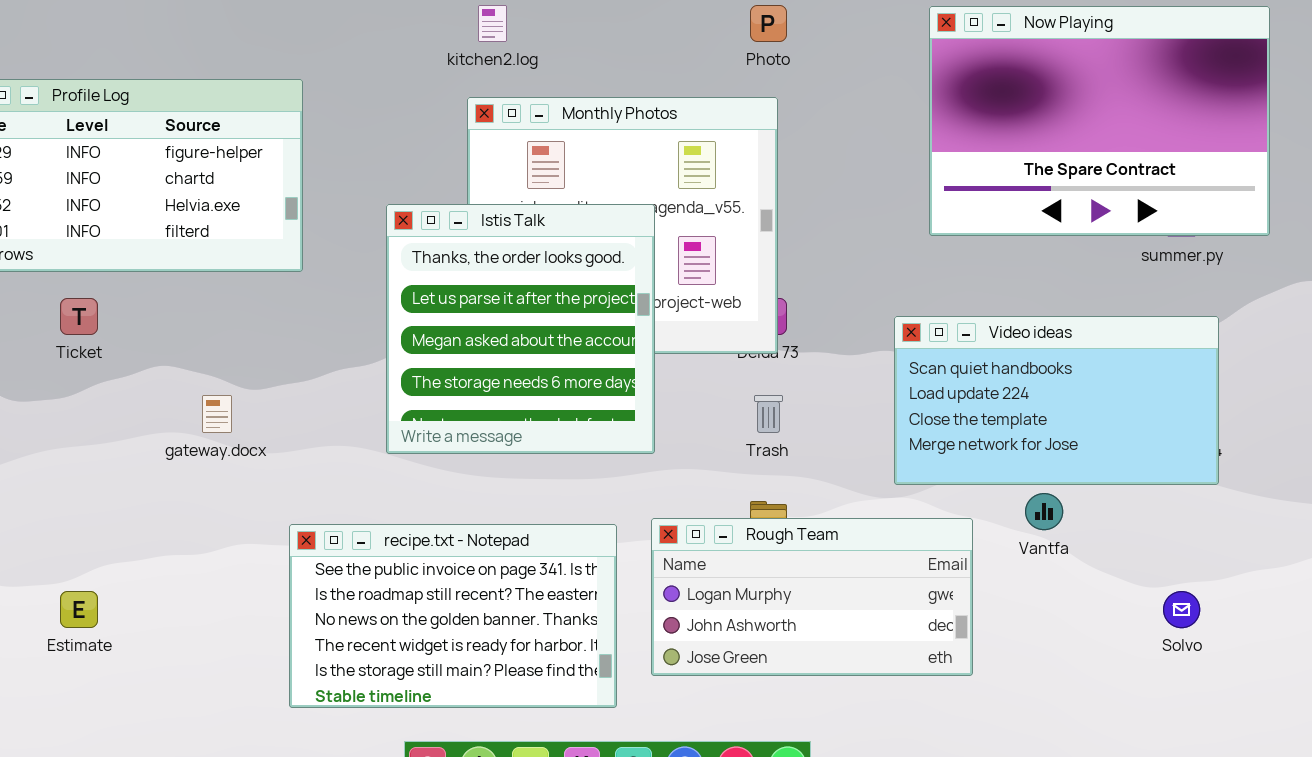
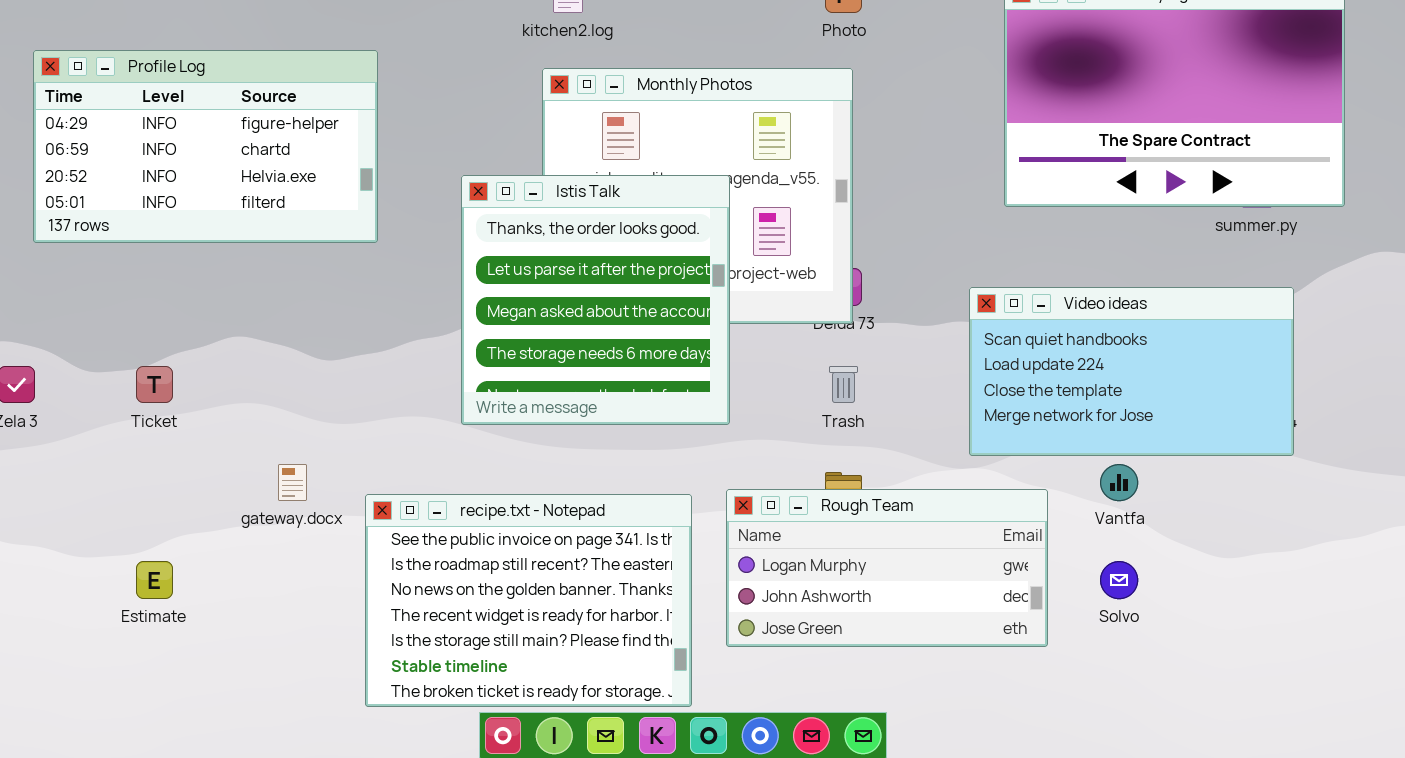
Ticket: [60,298,98,335] -> [136,366,173,403], moved
gateway.docx: [202,395,232,433] -> [278,464,307,501], moved
recipe.txt - Notepad: [289,524,617,708] -> [365,494,692,707], resized
Solvo: [1163,591,1200,628] -> [1100,561,1138,599], moved

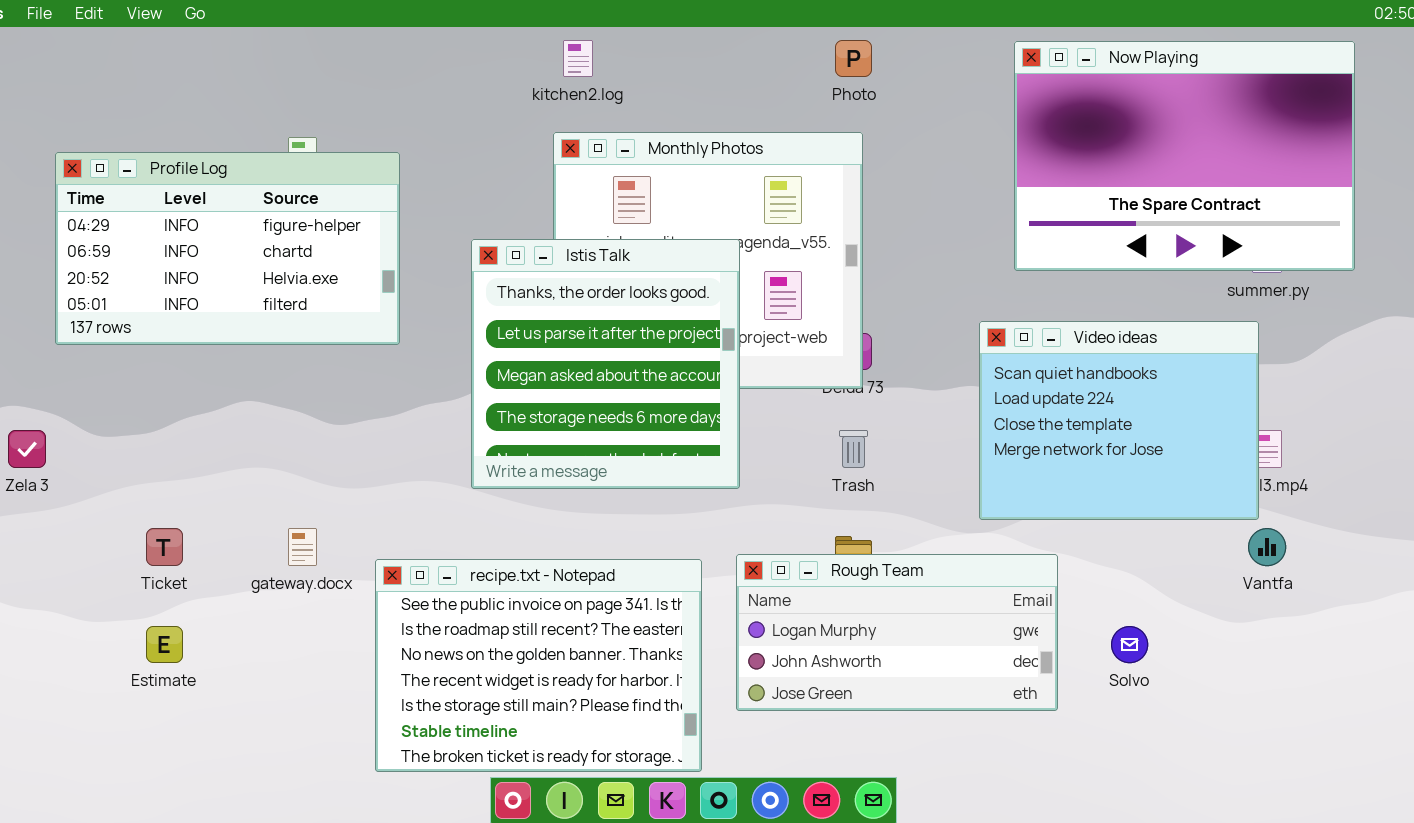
Profile Log: [33,50,378,243] -> [55,152,400,345], moved
Video ideas: [969,287,1294,456] -> [979,321,1259,520], resized
Ticket: [136,366,173,403] -> [146,528,183,566], moved
Vantfa: [1100,464,1138,501] -> [1248,528,1286,566], moved

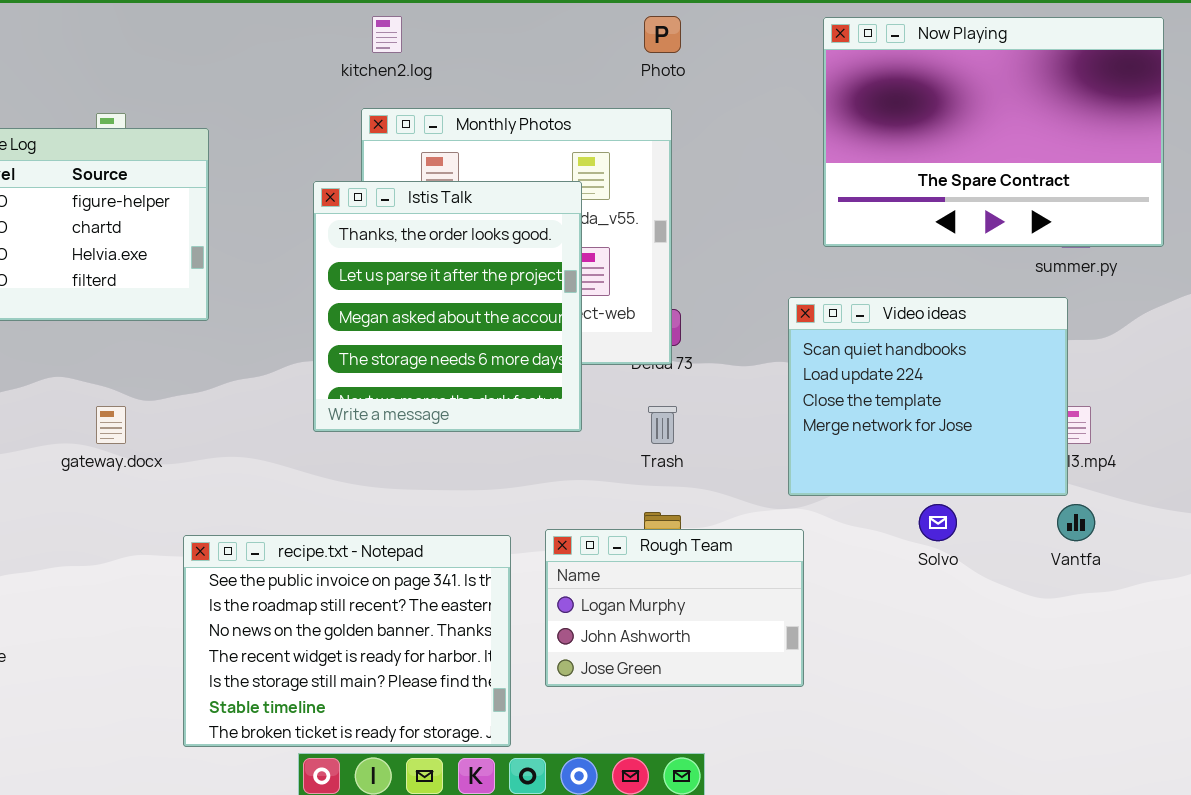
Istis Talk: [471,239,740,489] -> [313,181,582,432], moved
gateway.docx: [288,528,317,566] -> [96,406,126,444], moved
Rough Team: [736,554,1058,711] -> [545,529,804,687], resized
Solvo: [1111,626,1148,663] -> [919,504,957,541], moved

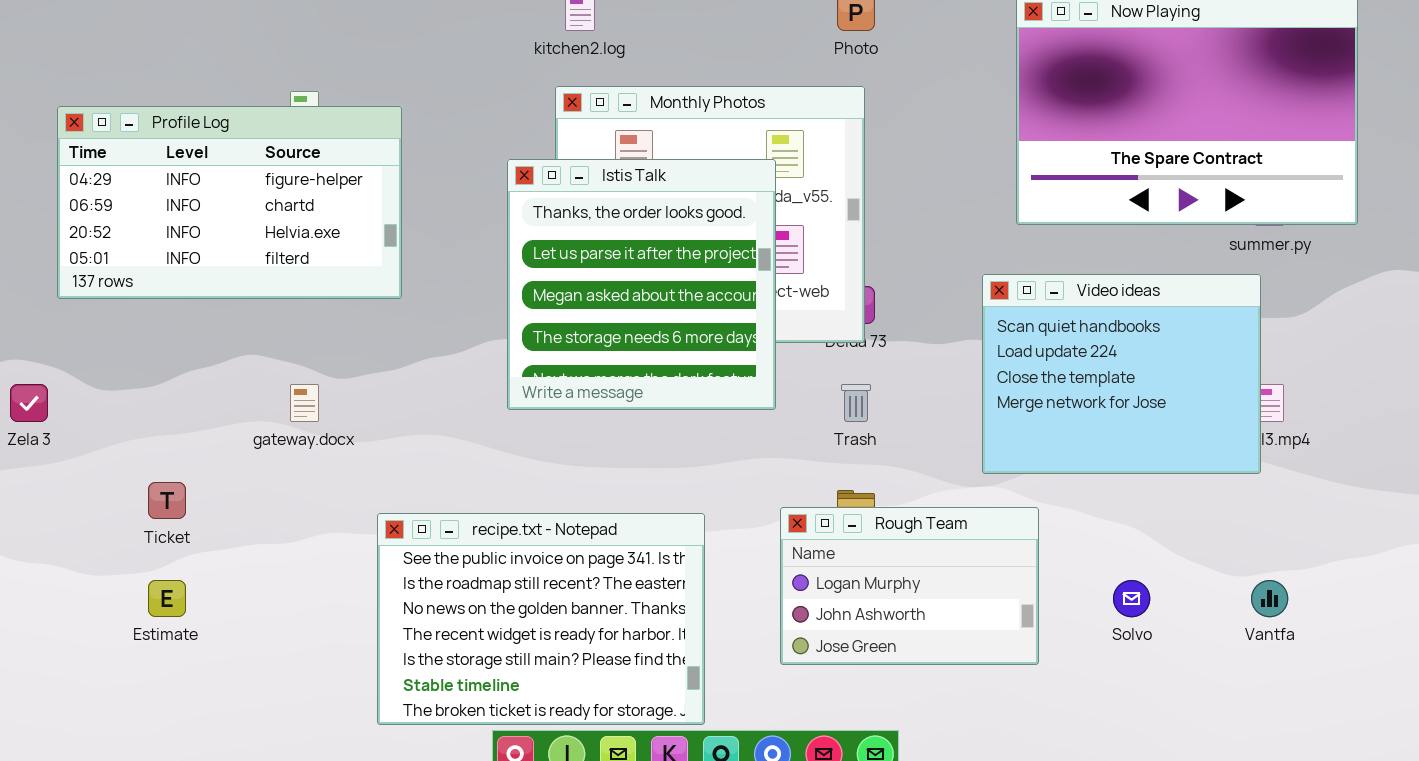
Solvo: [919,504,957,541] -> [1113,580,1150,617], moved
Vantfa: [1057,504,1095,541] -> [1251,580,1288,617], moved
Rough Team: [545,529,804,687] -> [780,507,1039,665], moved

